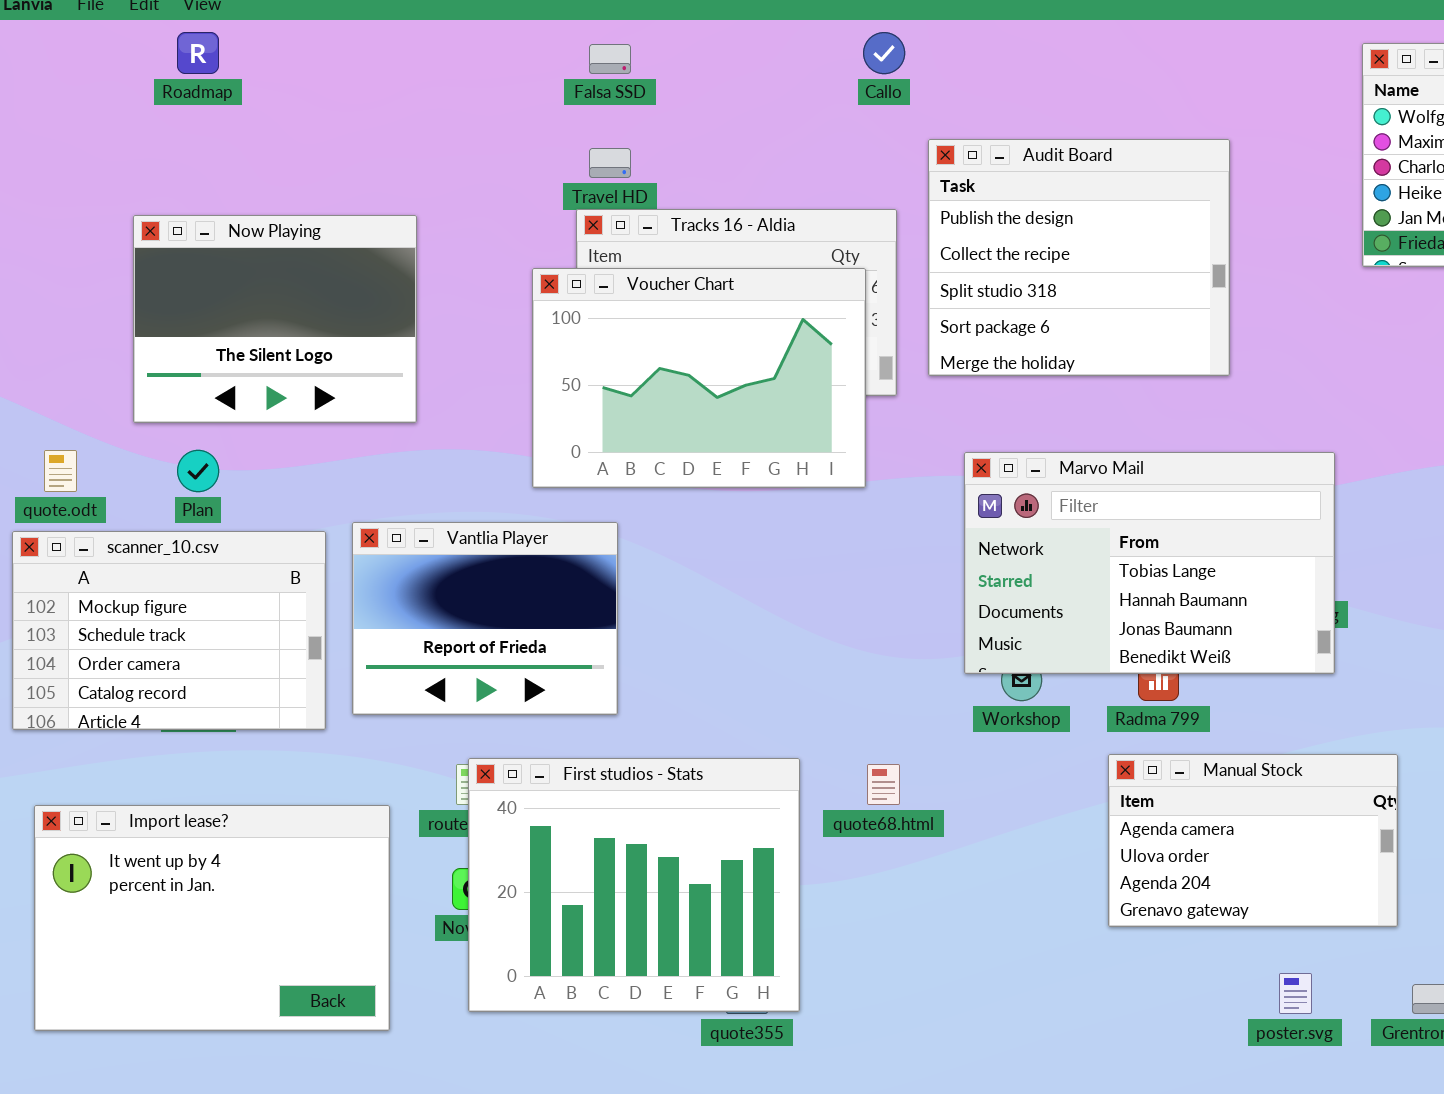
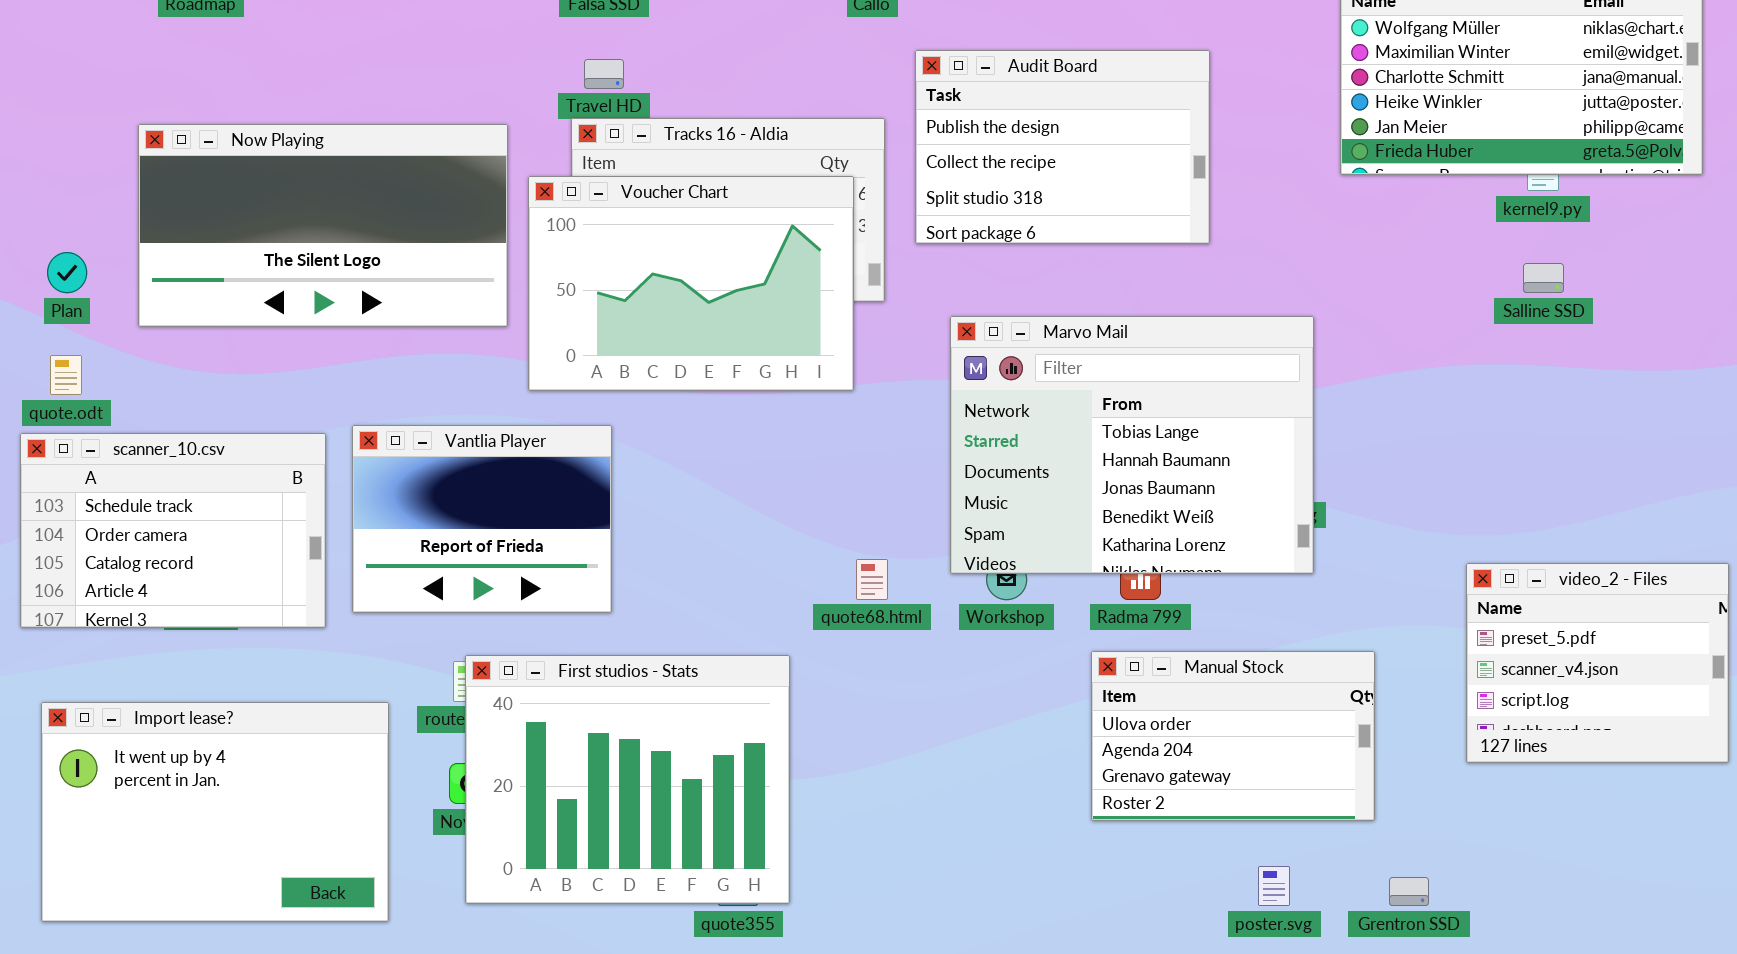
Audit Board: [928,139,1230,376] -> [915,50,1210,244], resized
Now Playing: [133,215,417,423] -> [138,124,508,327], resized
Plan: [177,450,219,492] -> [47,252,87,293], moved
Marvo Mail: [964,452,1335,674] -> [950,316,1314,574], resized
scanner_10.csv: [12,531,326,730] -> [20,433,326,628], scrolled down 1 row
Manual Stock: [1108,754,1398,927] -> [1091,651,1375,821], scrolled down 1 row
quote68.html: [867,764,900,805] -> [856,559,888,600], moved

